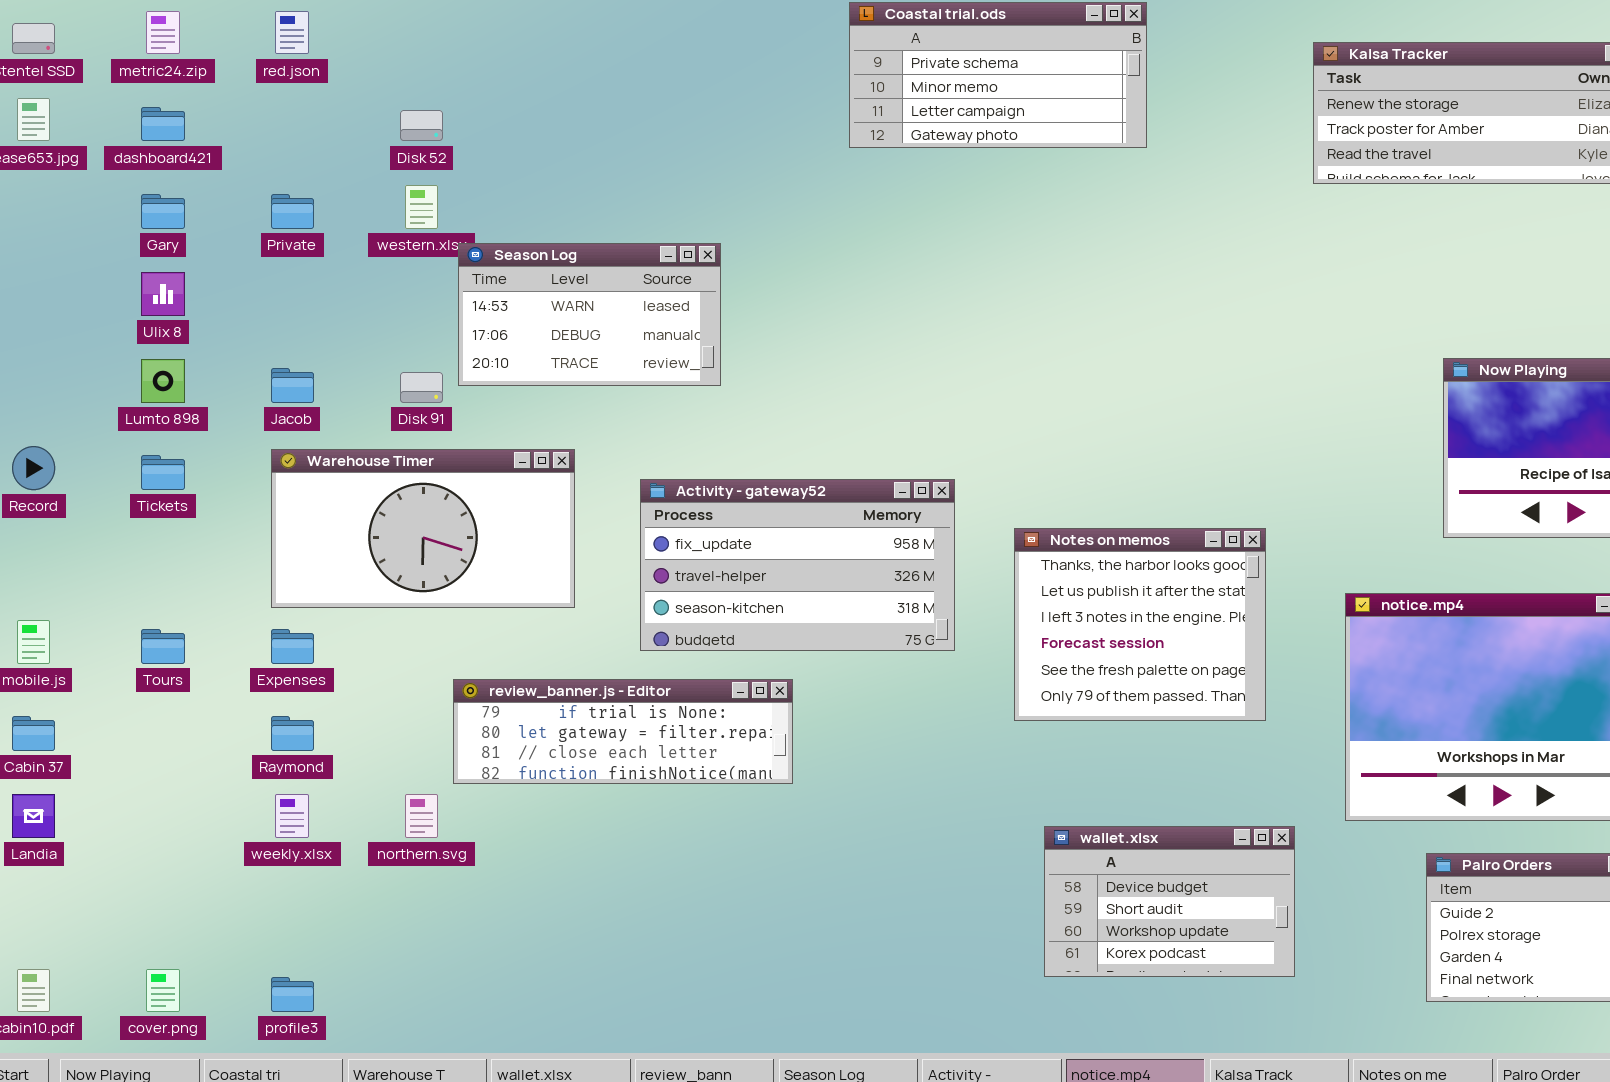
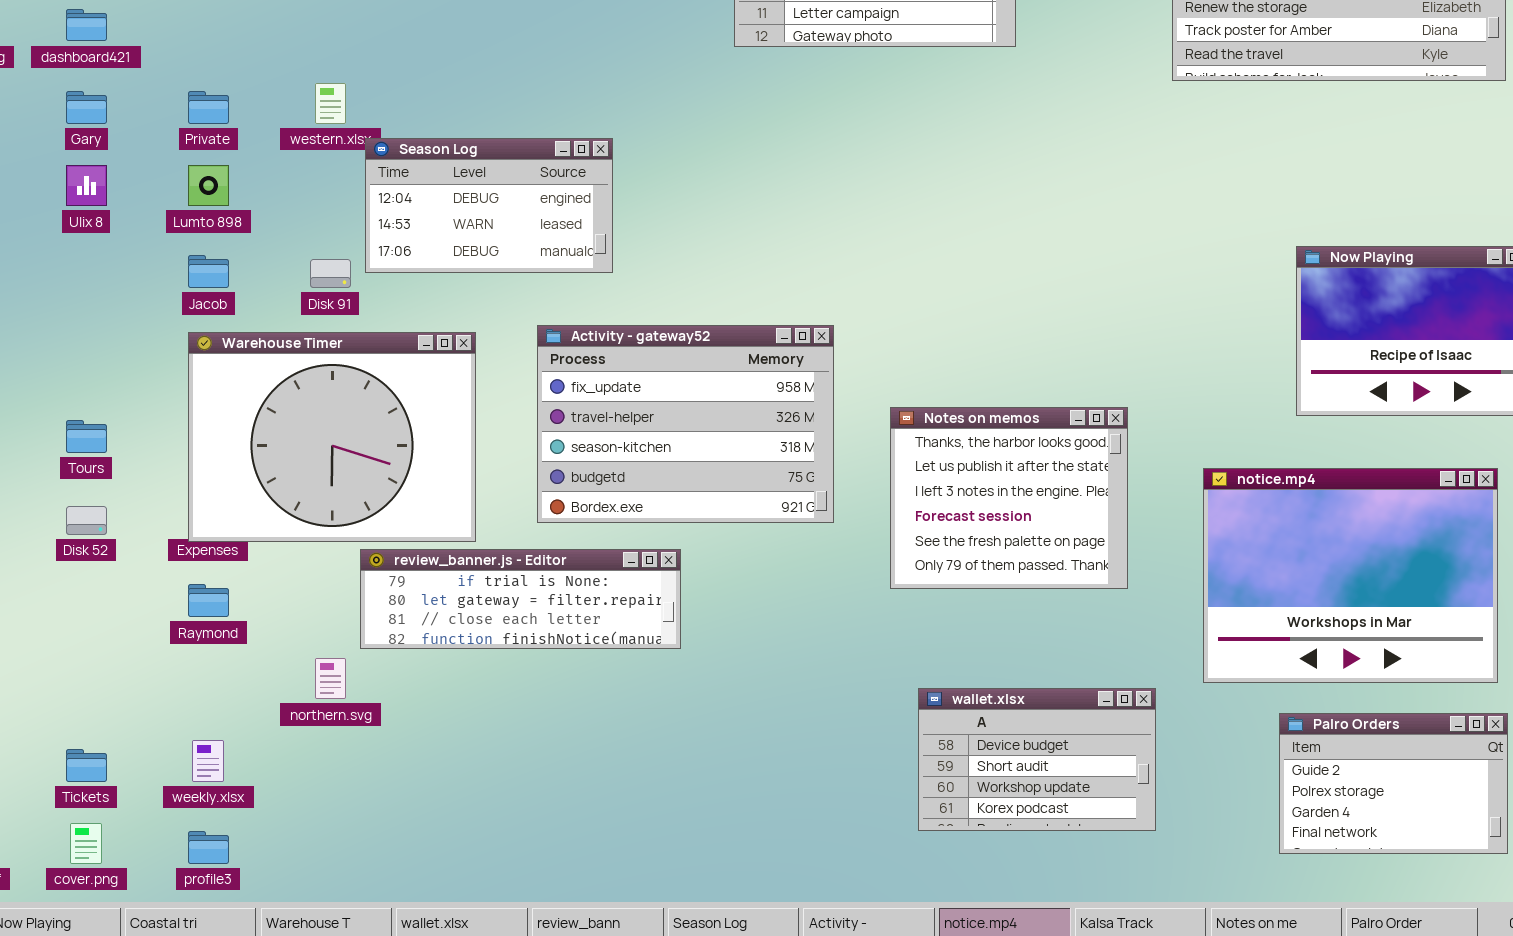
Disk 52: [400,110,443,141] -> [66,506,107,535], moved
Season Log: [458,243,721,386] -> [365,138,613,273], scrolled up 1 row
Lumto 898: [141,359,185,403] -> [188,165,229,206], moved
Warehouse Timer: [271,449,575,608] -> [188,332,476,542], resized
Tickets: [141,455,185,490] -> [66,749,107,782], moved
Activity - gateway52: [640,479,955,651] -> [537,325,834,523], resized
Tours: [141,629,185,664] -> [66,420,107,453], moved
weekly.xlsx: [275,794,309,838] -> [192,740,224,782], moved

